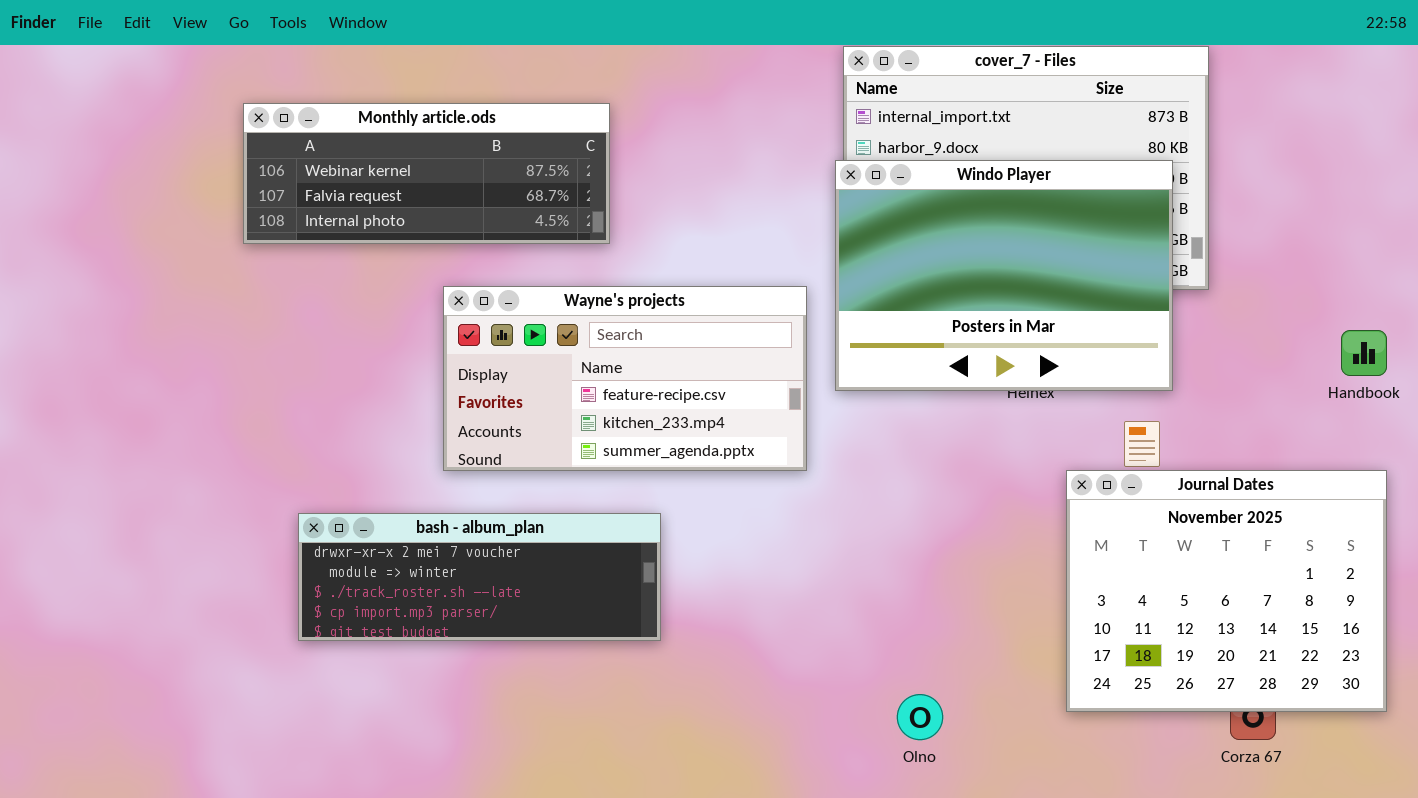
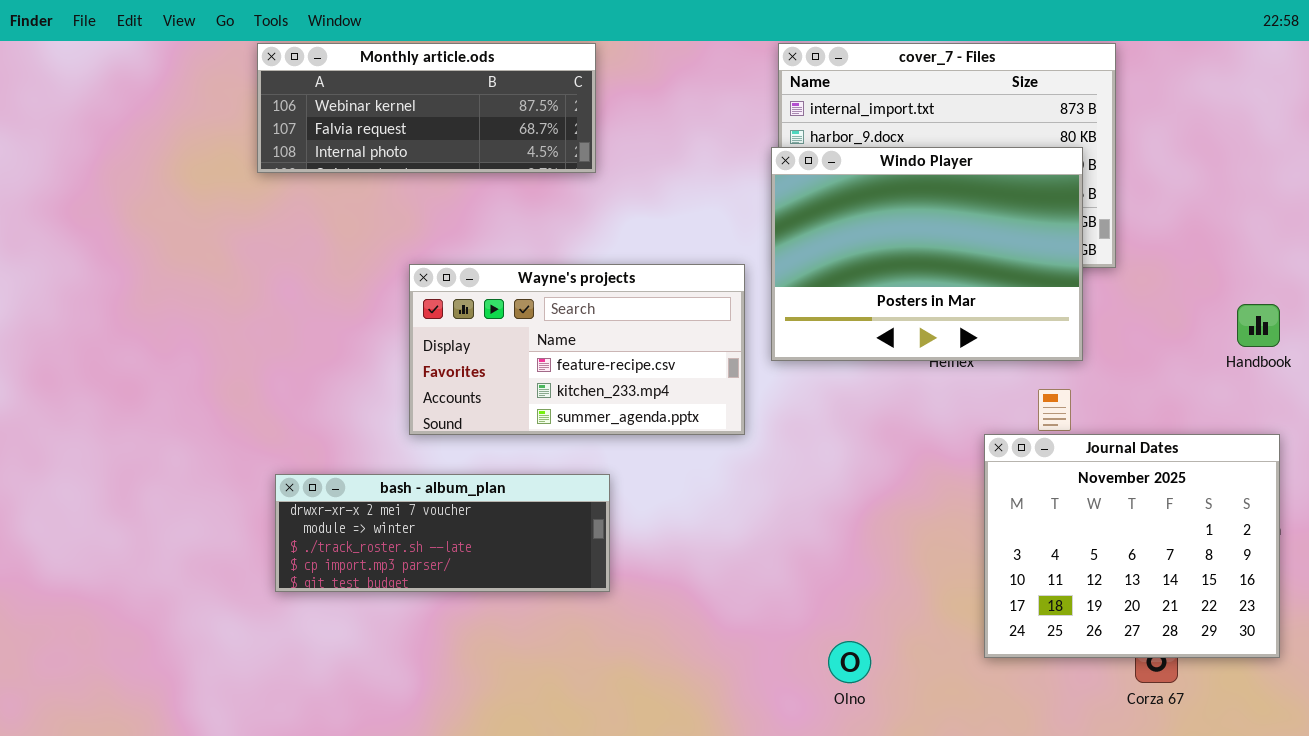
Monthly article.ods: [243,103,610,244] -> [257,43,596,173], moved

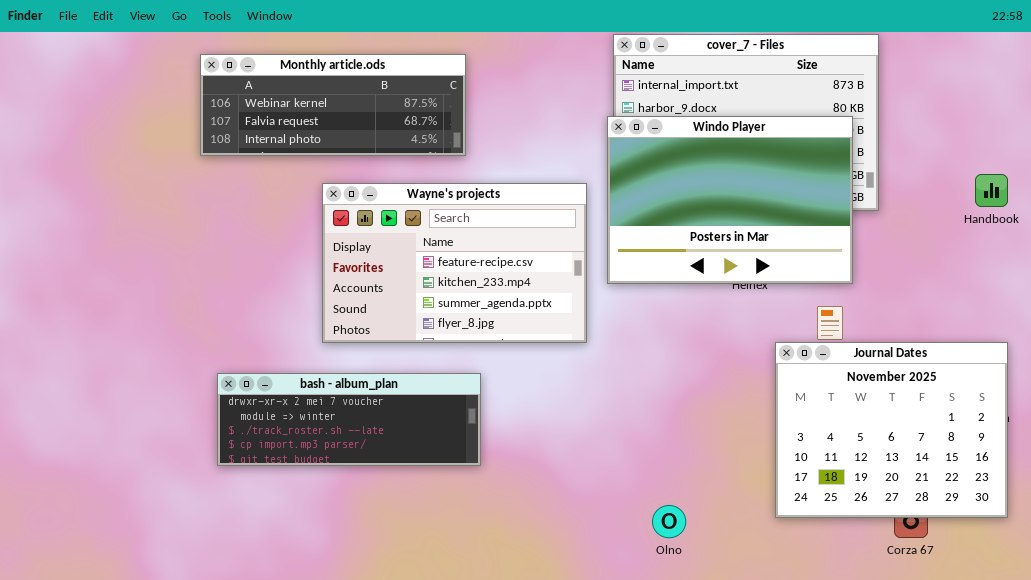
Monthly article.ods: [257,43,596,173] -> [200,54,466,156], moved
Wayne's projects: [409,264,745,435] -> [322,183,587,343], resized
Handbook: [1237,304,1280,347] -> [975,174,1008,207], moved

